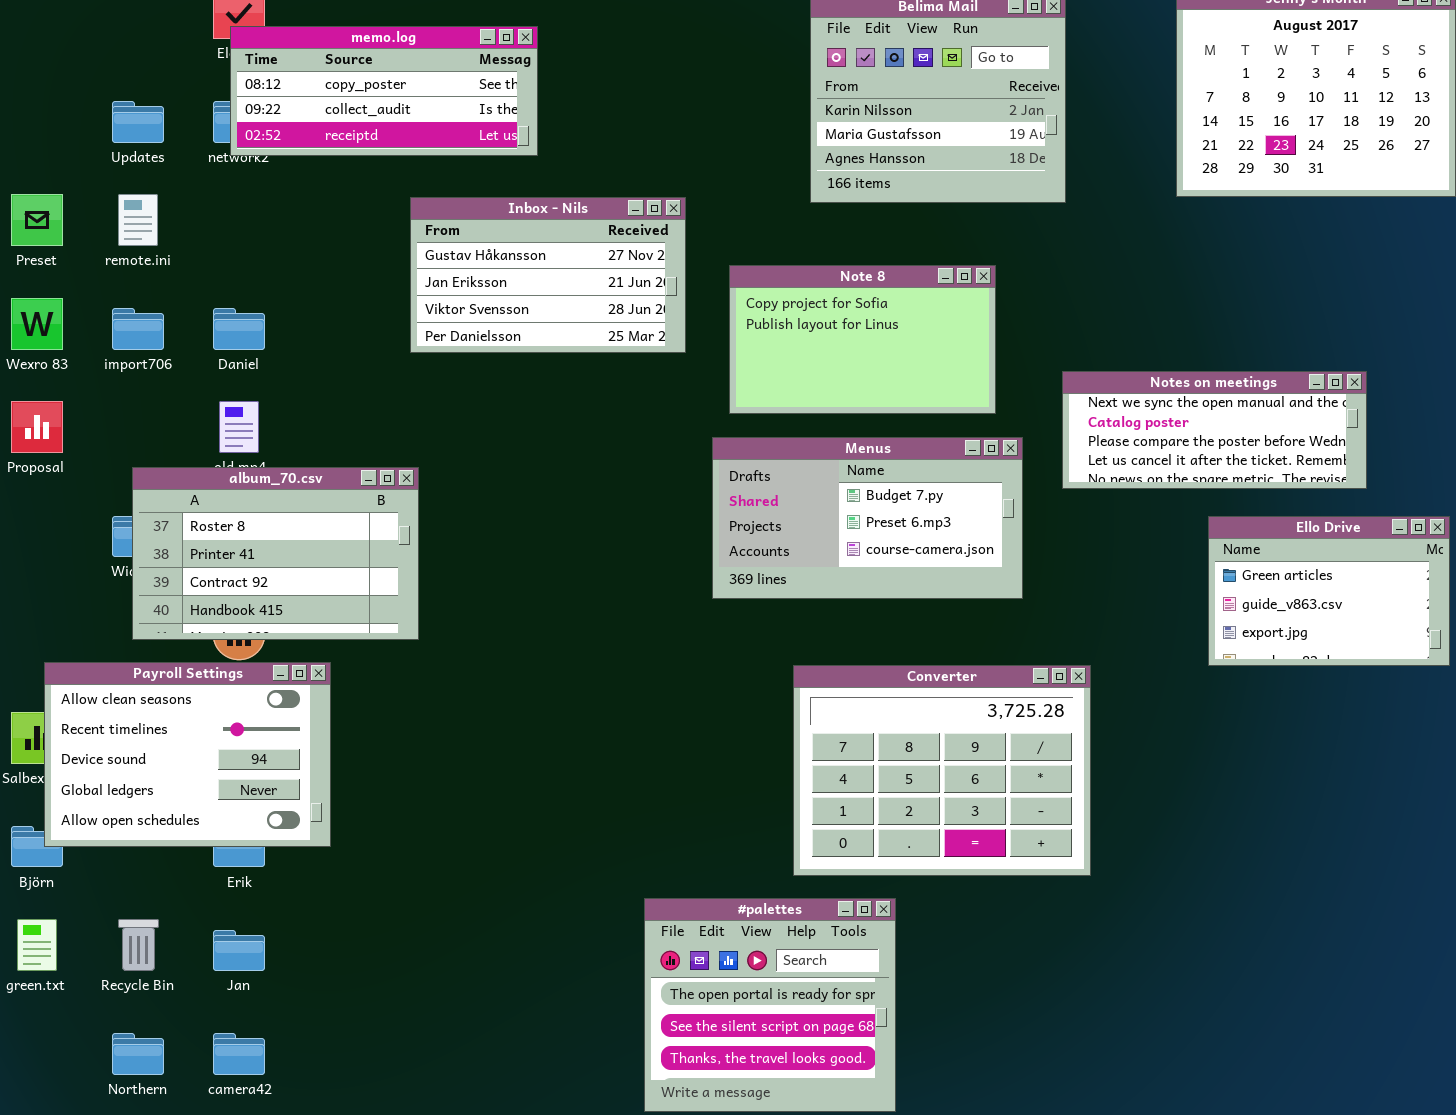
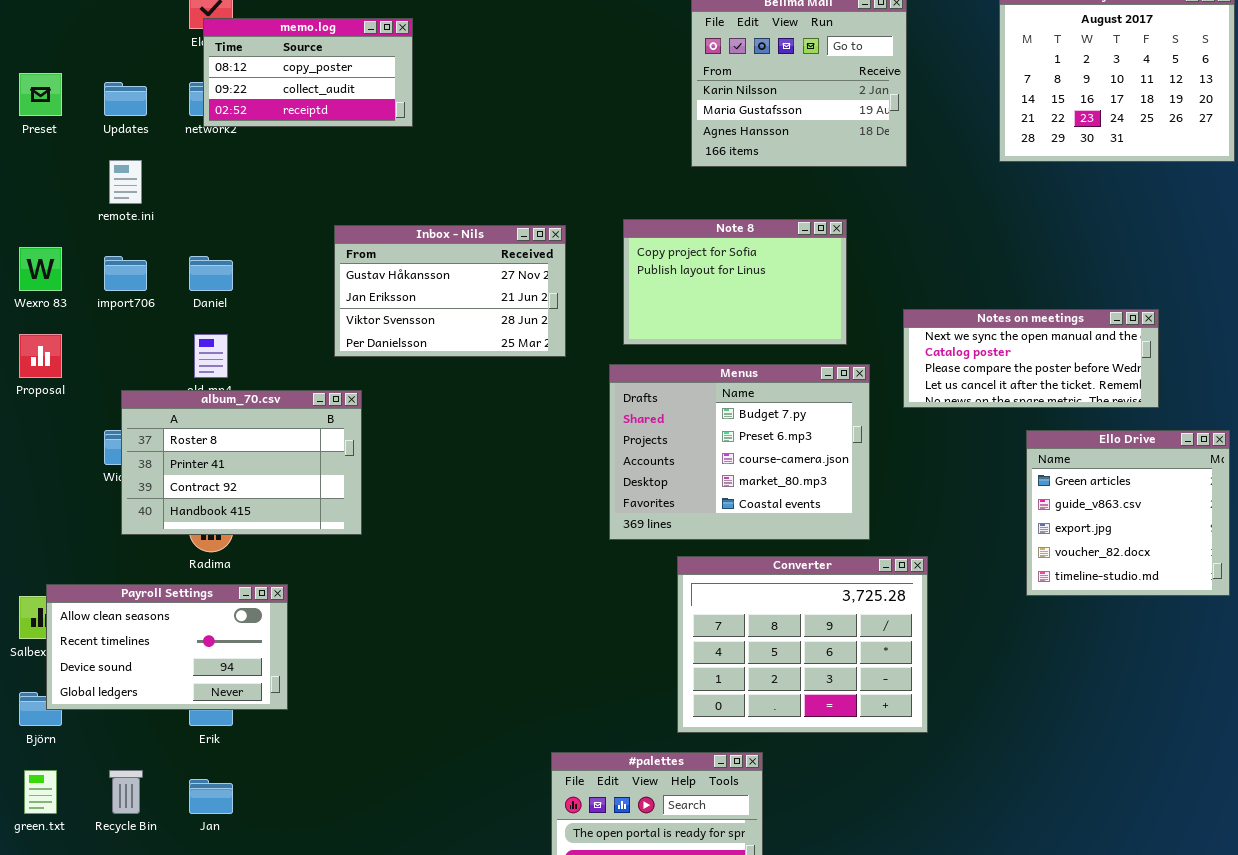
memo.log: [230,26,538,156] -> [203,18,413,127], resized
Preset: [11,194,63,246] -> [19,73,62,116], moved
Inbox - Nils: [410,197,686,353] -> [334,225,566,357], moved
Menus: [712,437,1023,599] -> [609,364,870,540], resized
Ello Drive: [1208,516,1450,666] -> [1026,430,1230,596], resized
Payroll Settings: [44,662,331,847] -> [46,584,288,710], resized

